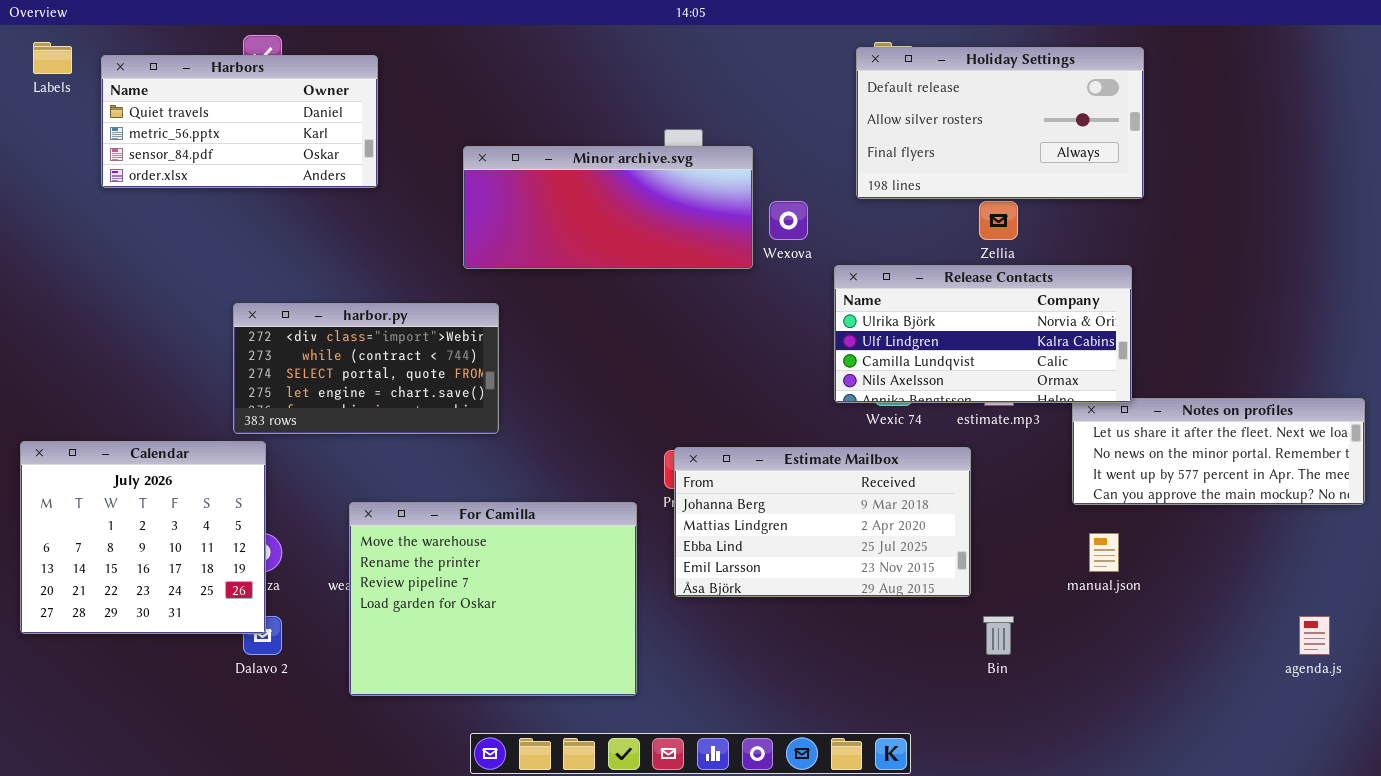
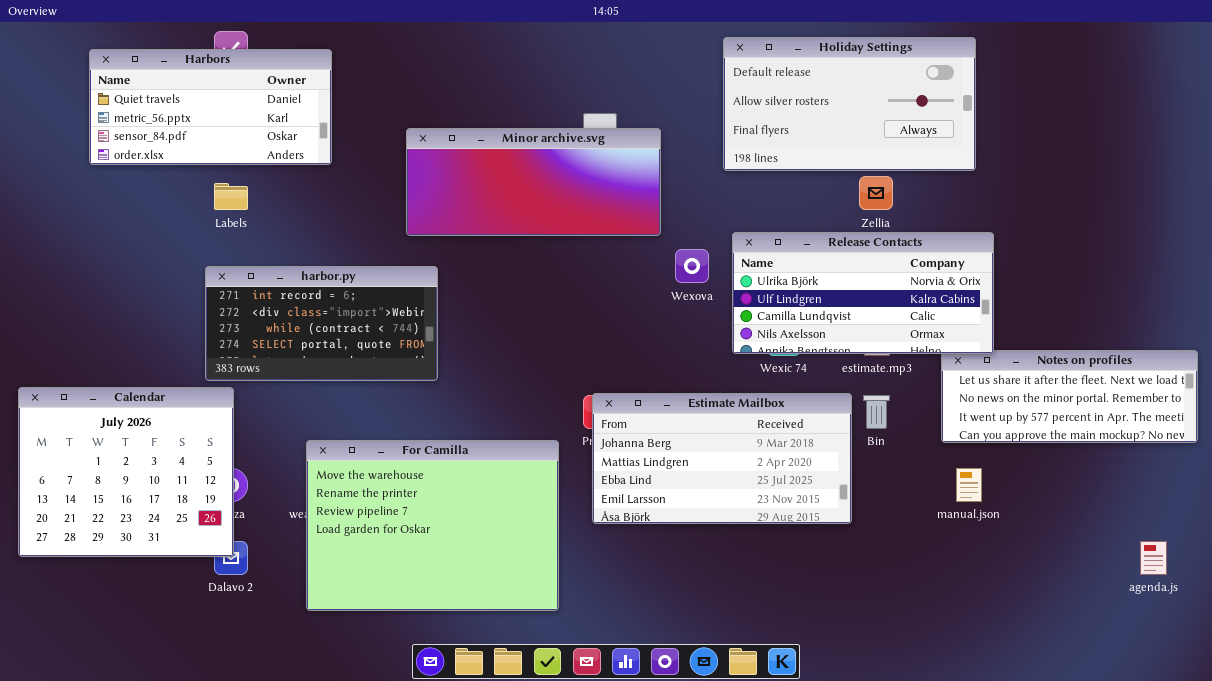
Labels: [33,42,72,74] -> [214,183,248,210], moved
Holiday Settings: [856,47,1144,199] -> [723,37,976,171], moved
Wexova: [769,201,808,240] -> [675,249,709,283], moved
harbor.py: [233,303,499,434] -> [205,266,438,381], scrolled up 1 row
Bin: [983,616,1014,655] -> [863,395,890,429], moved

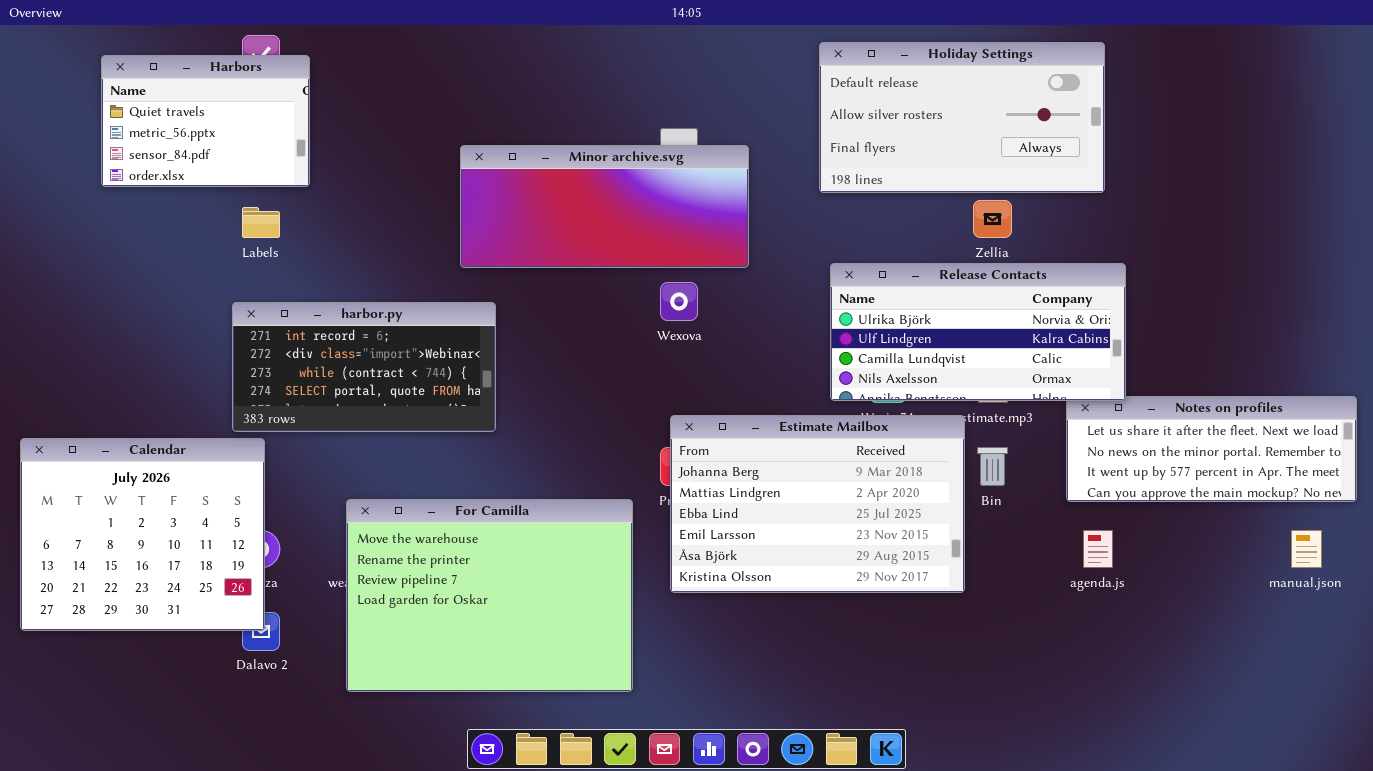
Harbors: [89,49,332,165] -> [101,55,310,187], resized
Wexova: [675,249,709,283] -> [660,282,698,321], moved
Estimate Mailbox: [592,393,852,524] -> [670,415,965,593], resized
manual.json: [956,468,982,502] -> [1291,530,1322,568], moved
agenda.js: [1140,541,1167,575] -> [1083,530,1113,568], moved

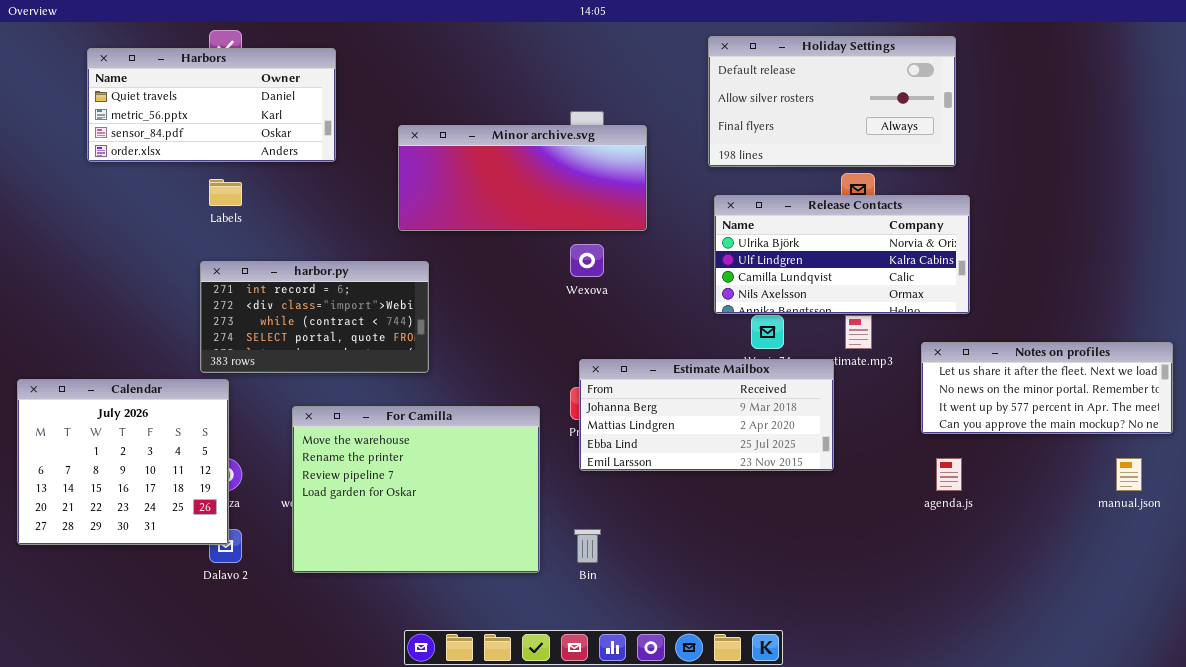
Harbors: [101,55,310,187] -> [87,48,336,162], resized
Release Contacts: [830,263,1126,401] -> [714,195,970,314], moved
Estimate Mailbox: [670,415,965,593] -> [579,359,834,471], resized
Bin: [977,447,1008,486] -> [574,529,601,563], moved
For Camilla: [346,499,633,692] -> [292,406,540,573], moved

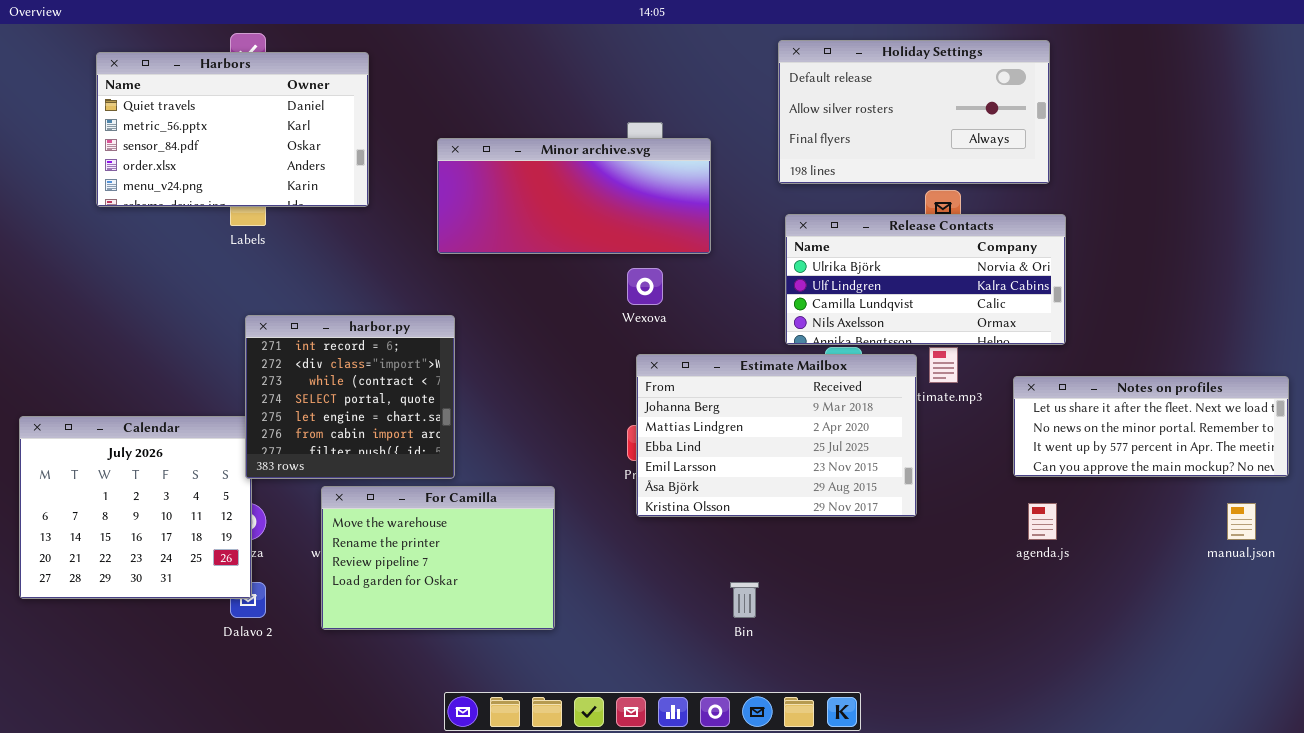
Harbors: [87,48,336,162] -> [96,52,369,207], resized
harbor.py: [200,261,429,373] -> [245,315,455,479], moved, resized
Estimate Mailbox: [579,359,834,471] -> [636,354,917,517], resized
For Camilla: [292,406,540,573] -> [321,486,555,630], resized
Bin: [574,529,601,563] -> [730,582,759,618], moved

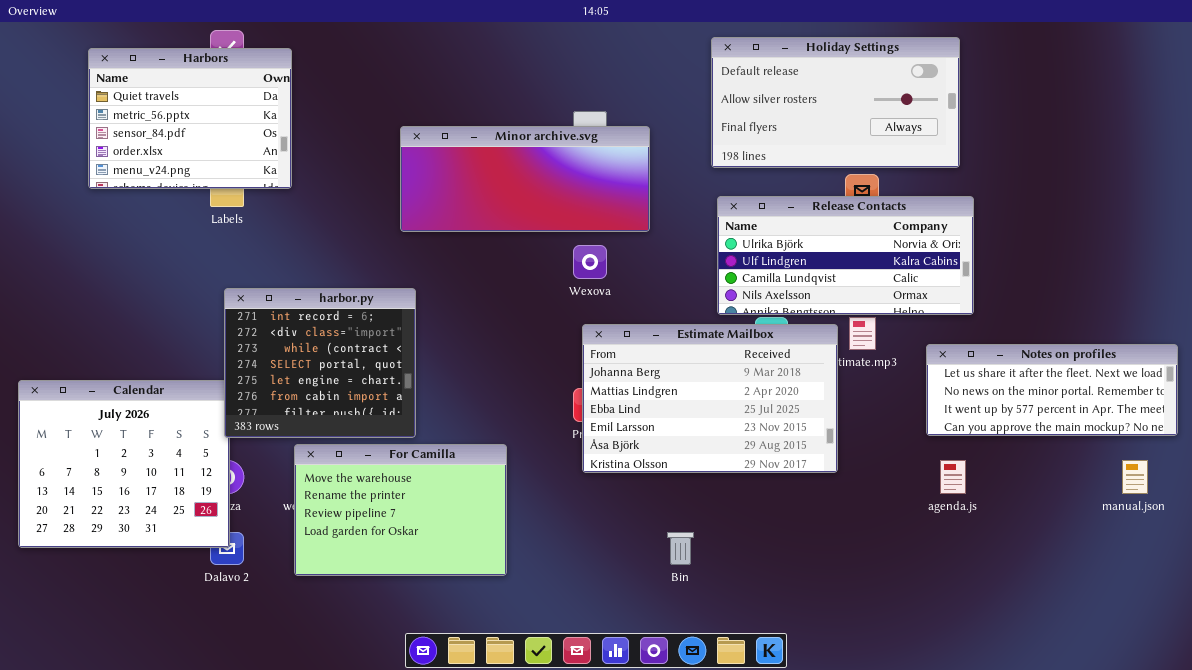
Harbors: [96,52,369,207] -> [88,48,292,189], resized

